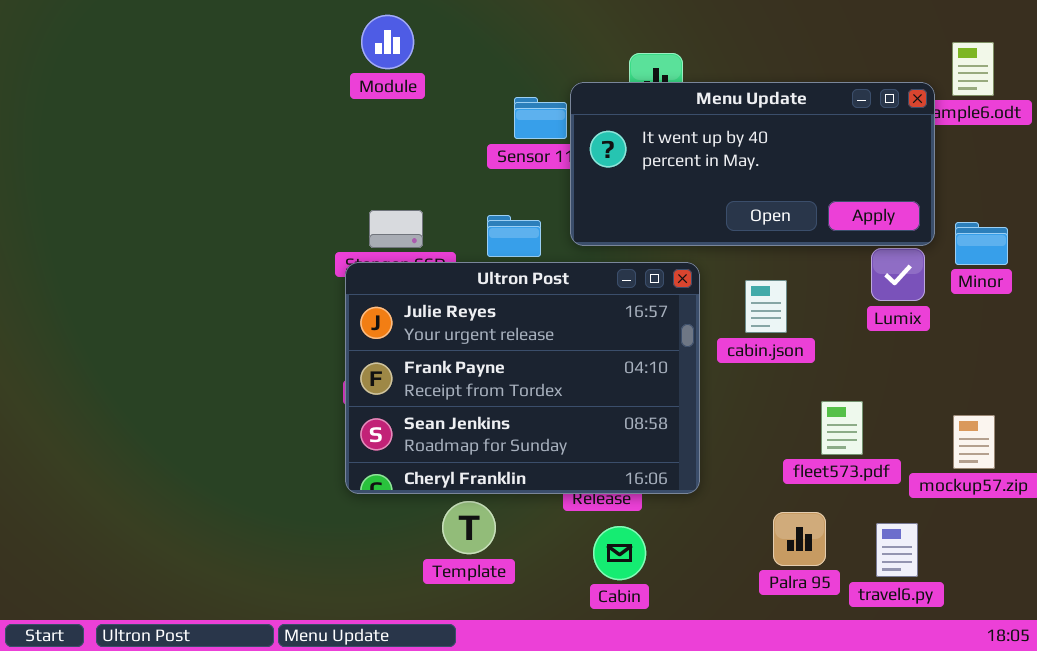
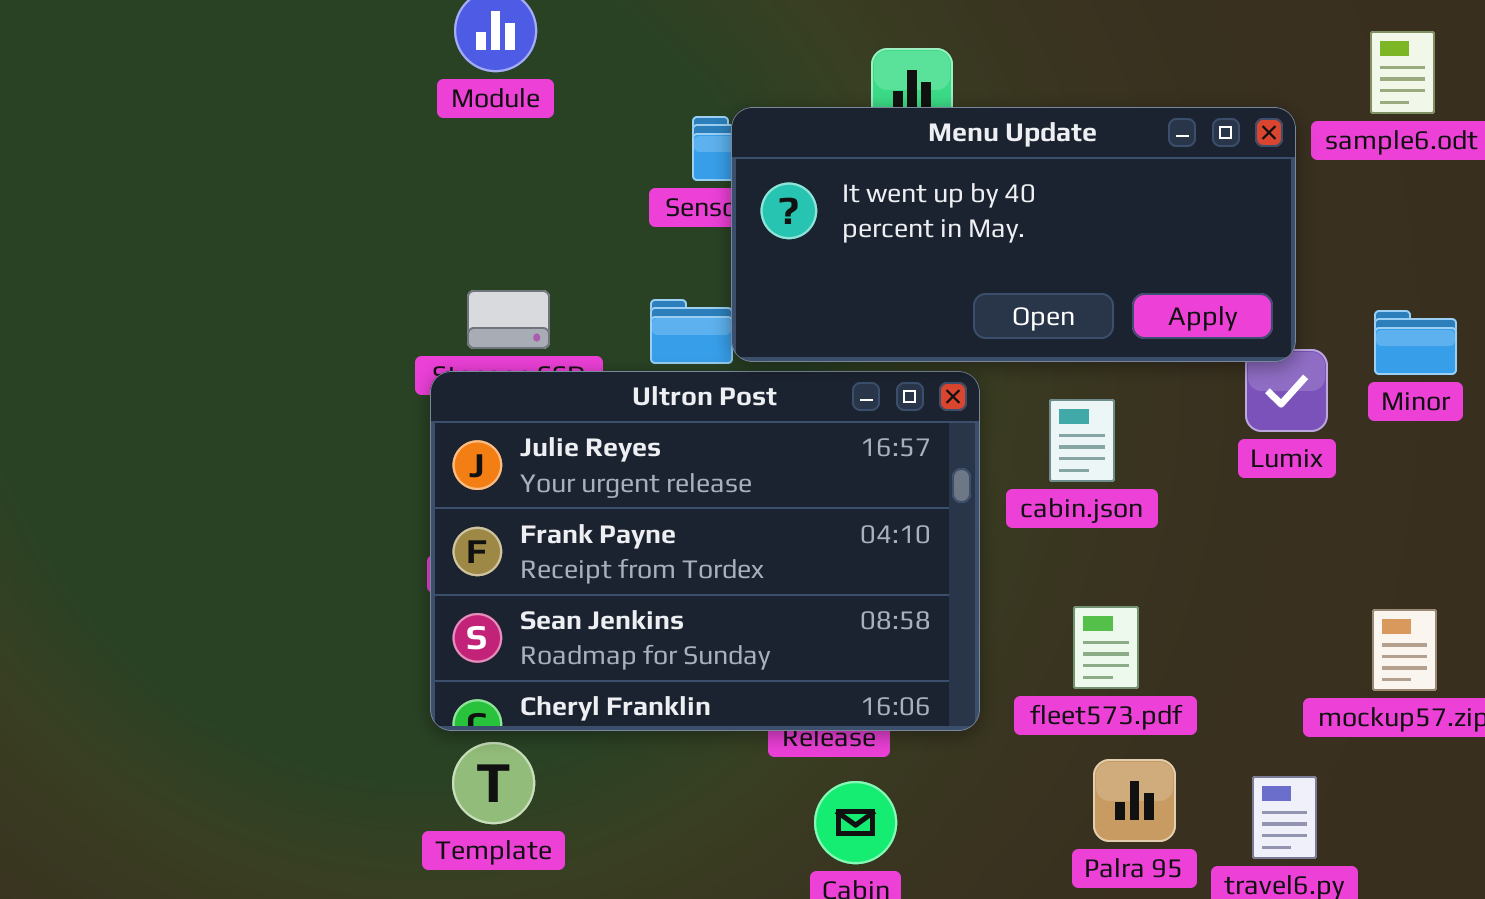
Menu Update: [570,82,935,246] -> [731,107,1296,362], moved
fleet573.pdf: [821,401,863,455] -> [1073,606,1139,689], moved
Template: [442,501,496,554] -> [452,742,535,824], moved

